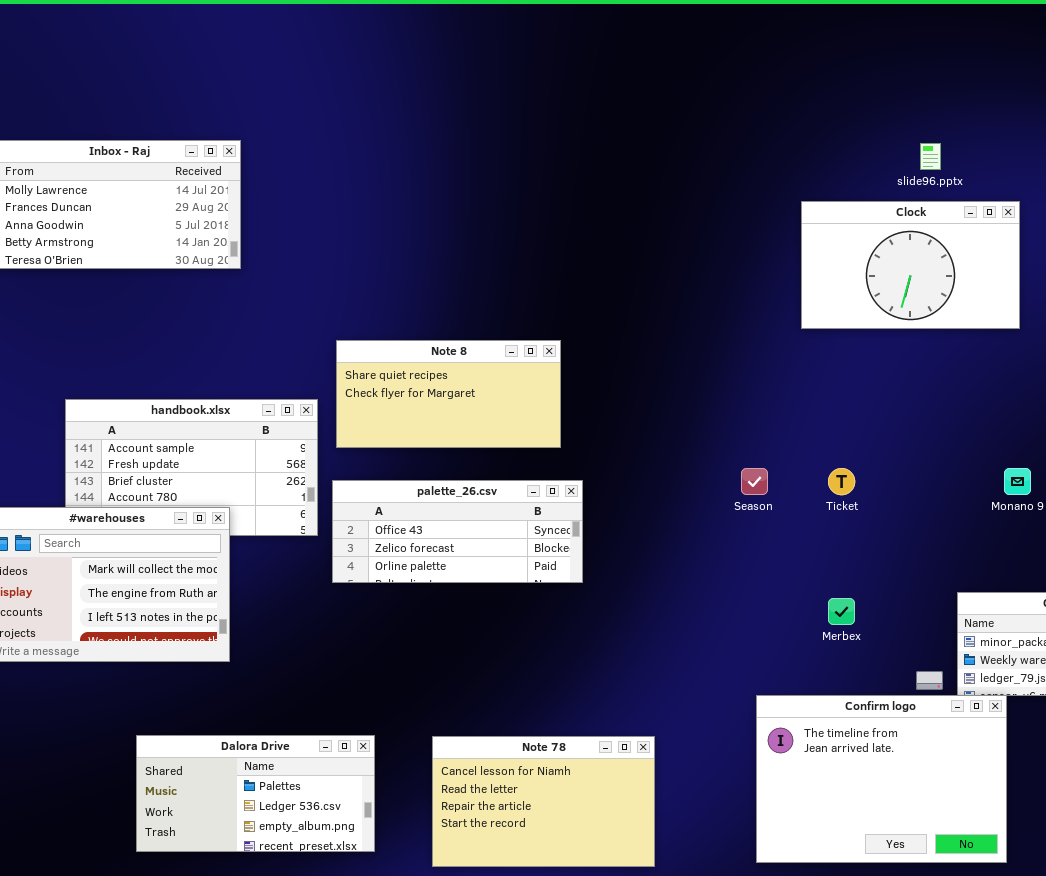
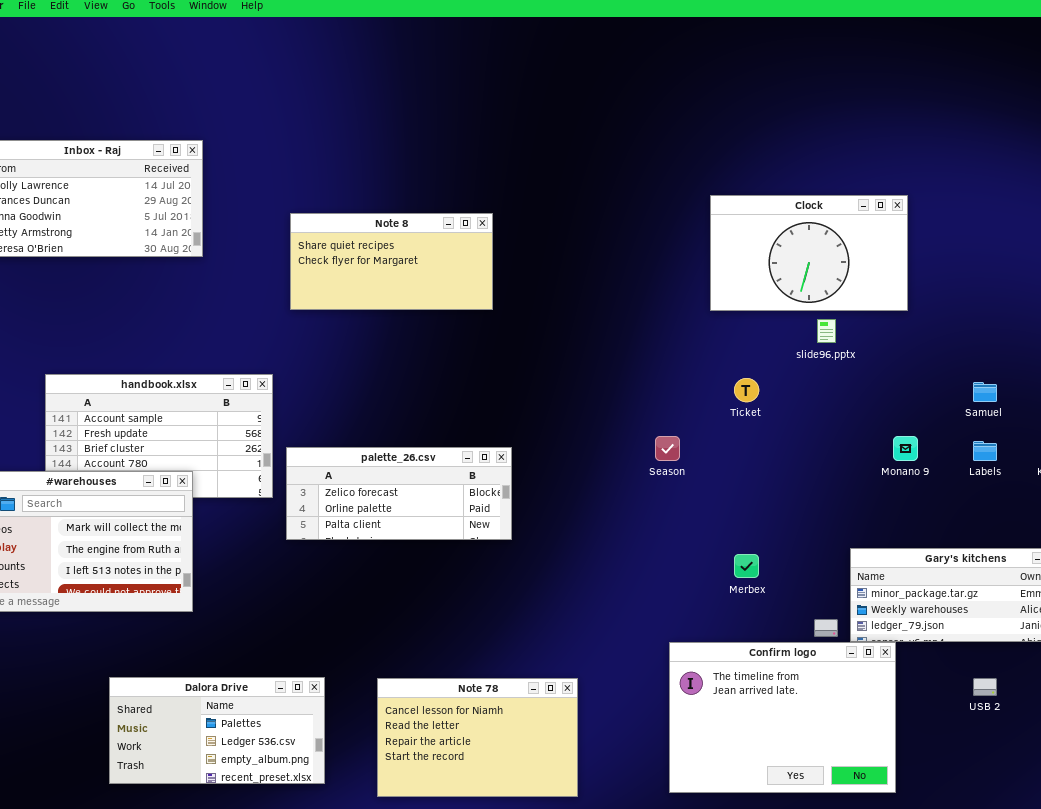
slide96.pptx: [920,143,941,170] -> [817,319,836,343], moved
Note 8: [336,340,561,448] -> [290,213,493,310], moved
Ticket: [828,468,855,495] -> [734,378,759,402], moved
palette_26.csv: [332,480,583,583] -> [286,447,512,540], scrolled down 1 row

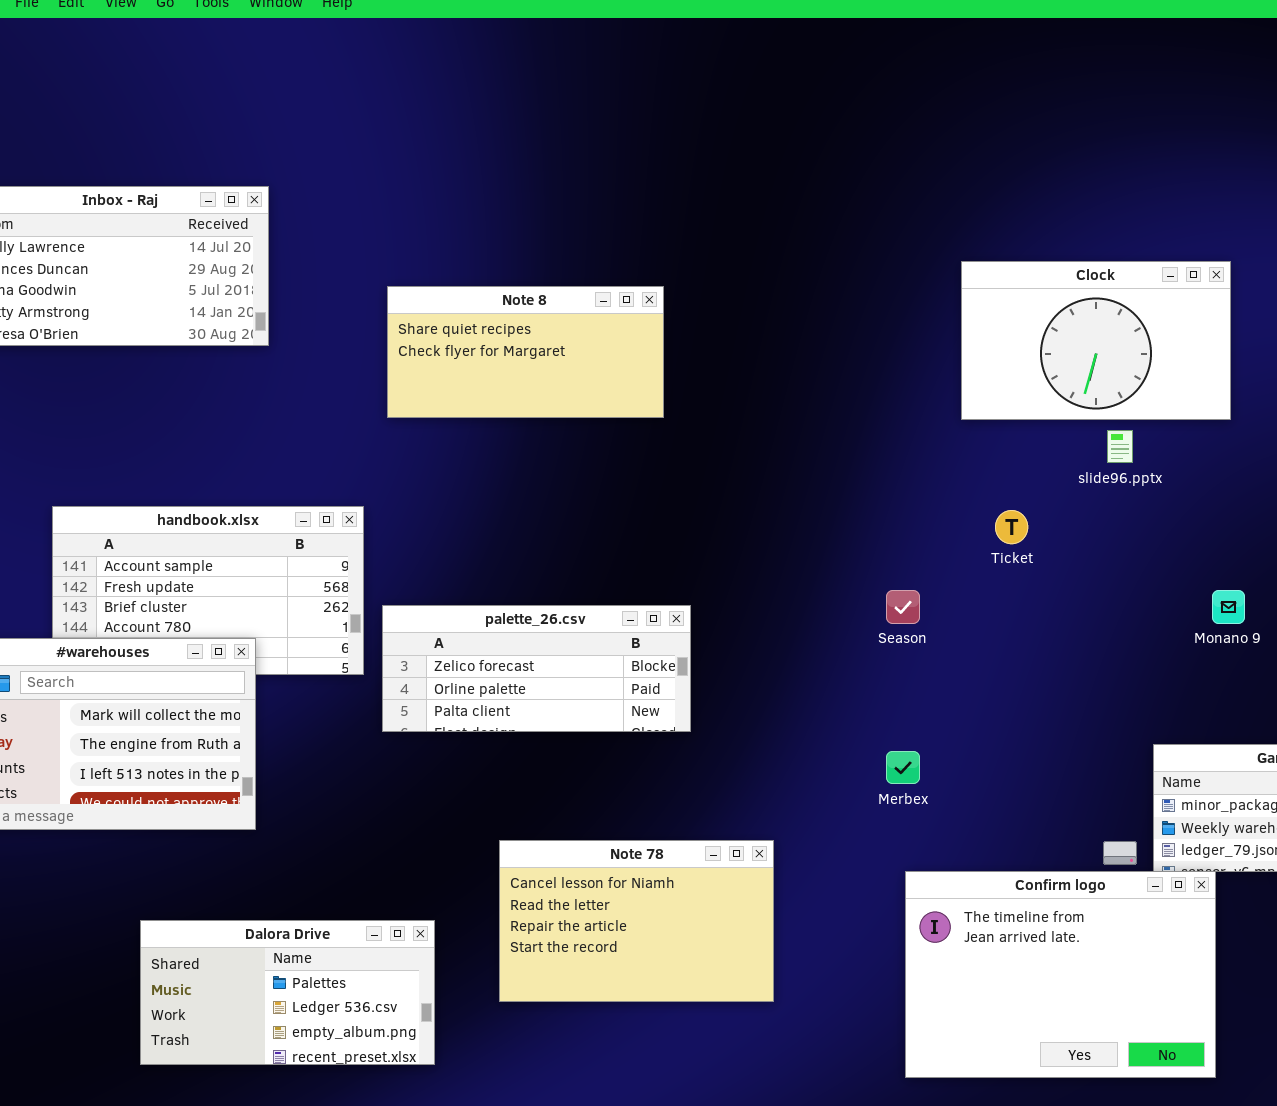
Merbex: [734,554,759,578] -> [886,751,920,784], moved
Note 78: [377,678,578,797] -> [499,840,774,1002], moved

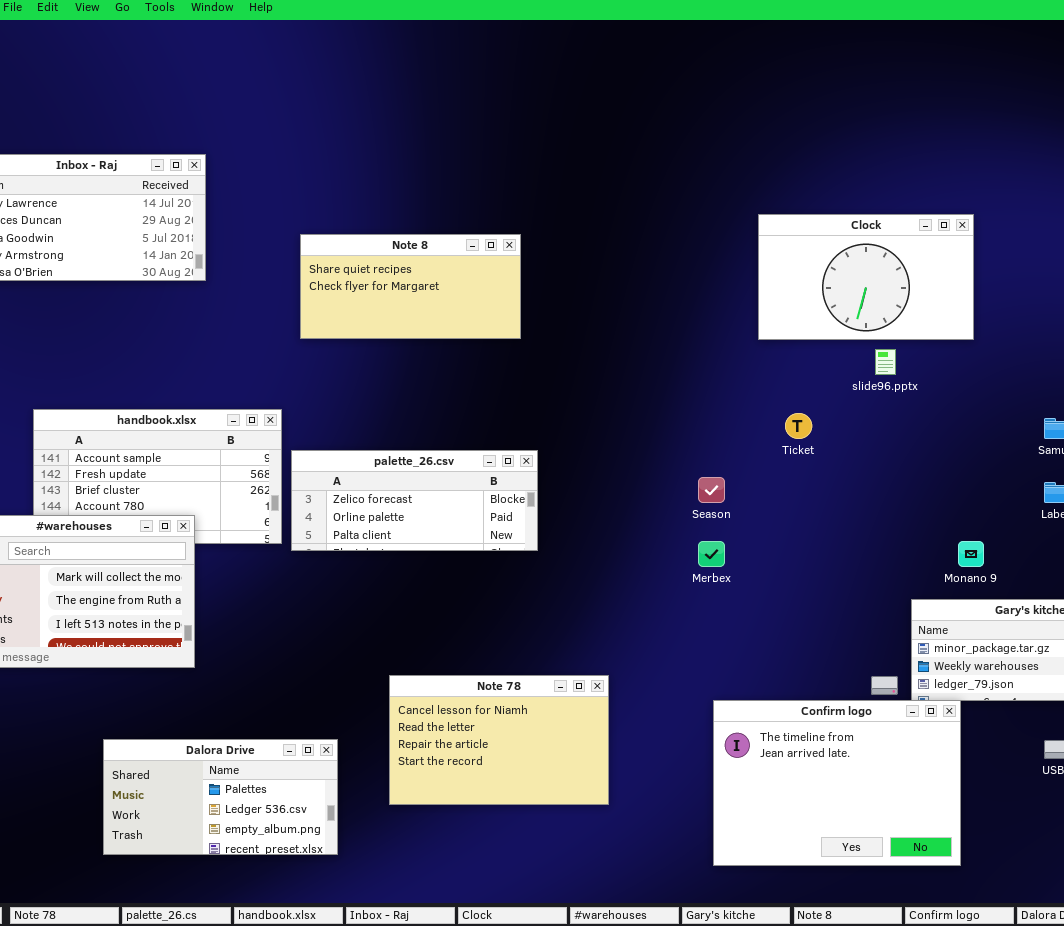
Monano 9: [1212,590,1245,624] -> [958,541,984,567], moved
palette_26.csv: [382,605,691,732] -> [291,450,538,551], moved
Merbex: [886,751,920,784] -> [698,541,725,567], moved

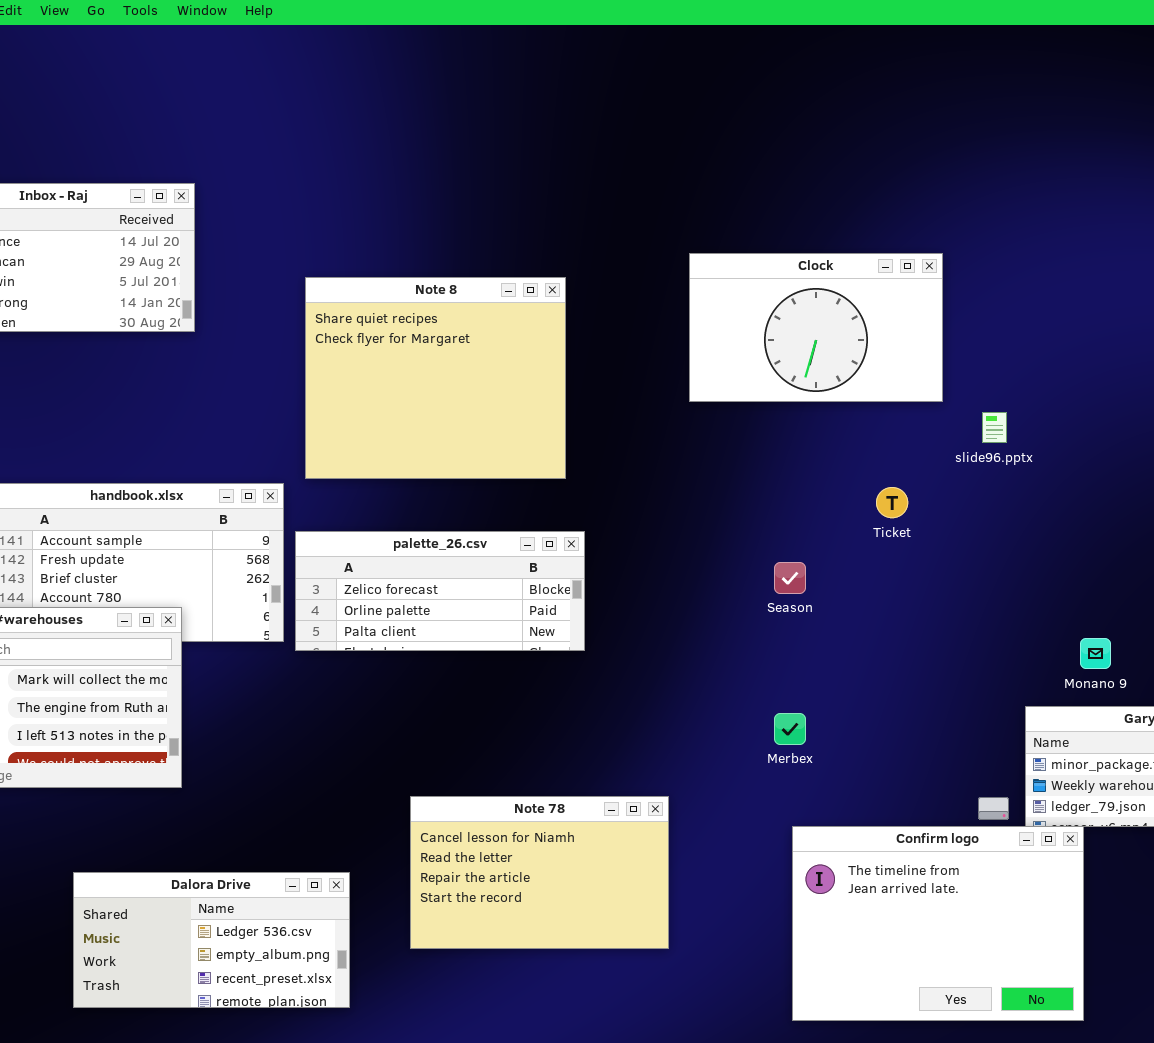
Clock: [758,214,974,340] -> [689,253,943,402], moved
Note 8: [300,234,521,339] -> [305,277,566,479], resized
Merbex: [698,541,725,567] -> [774,713,806,745], moved
Dalora Drive: [103,739,338,855] -> [73,872,350,1008], scrolled down 1 row

